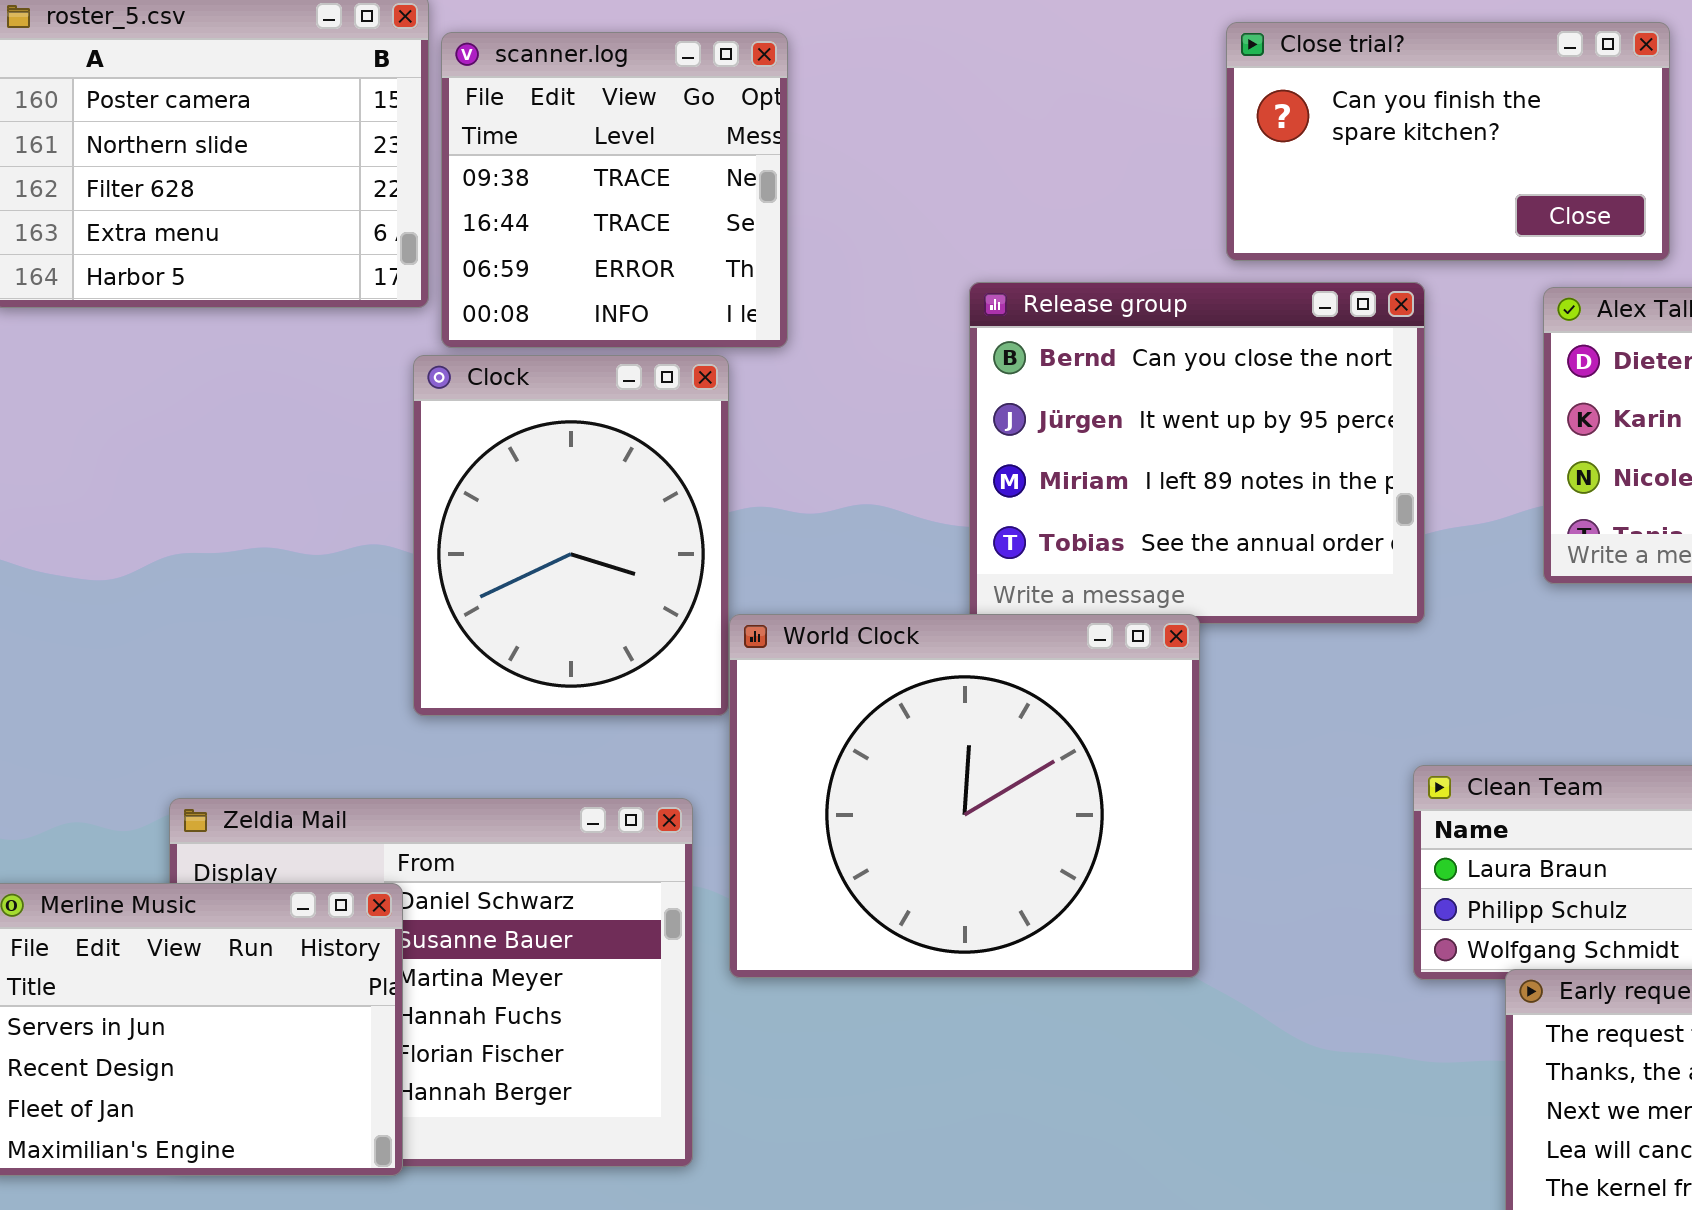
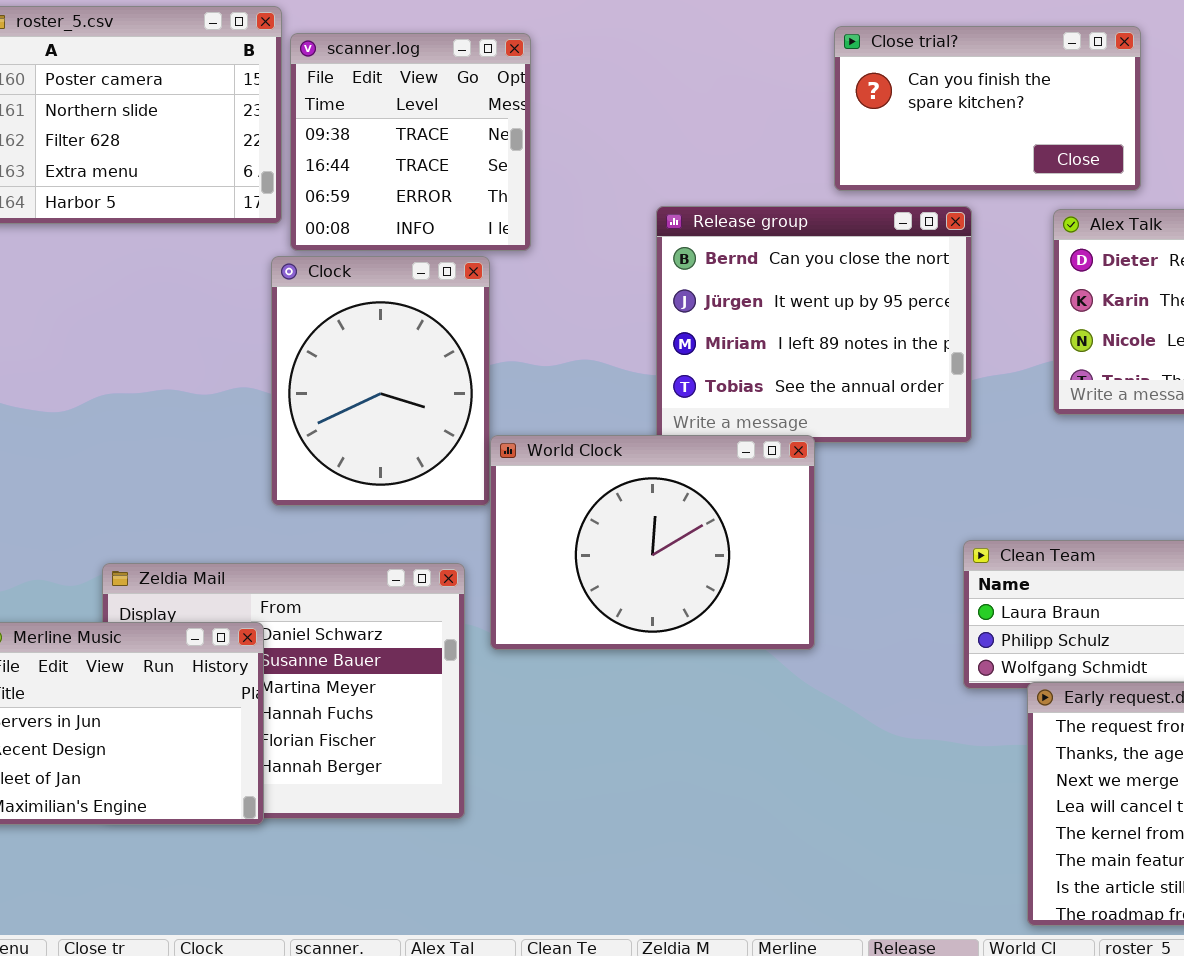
World Clock: [729,614,1200,978] -> [490,435,815,650], resized

